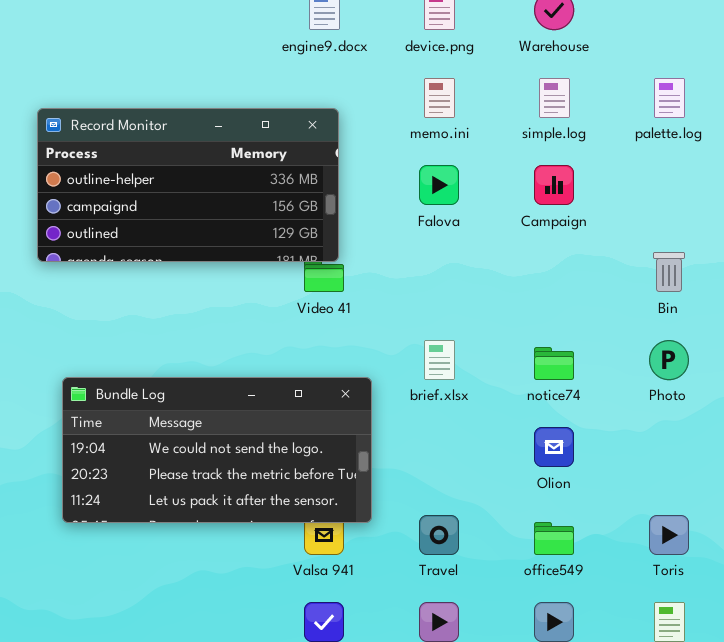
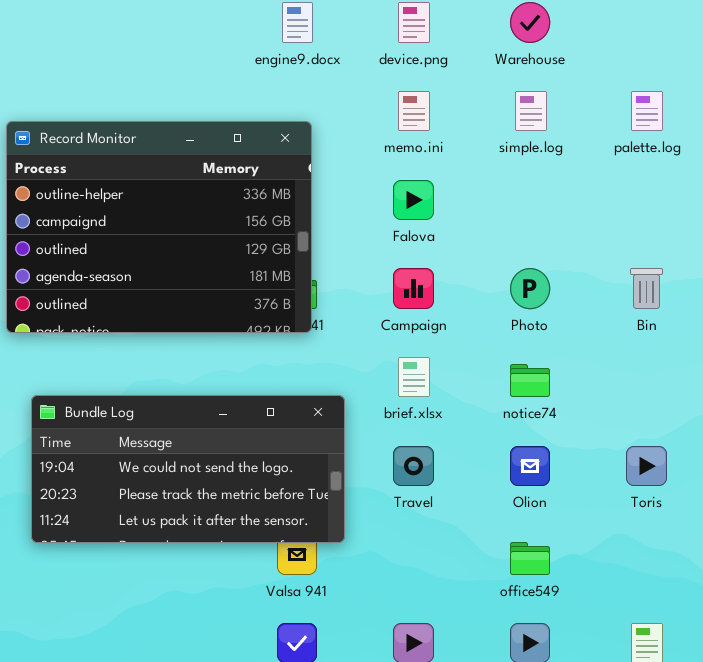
Record Monitor: [37,108,339,262] -> [6,121,312,333], resized
Campaign: [534,165,574,205] -> [393,268,434,309], moved
Photo: [649,340,689,380] -> [510,268,550,309], moved
Travel: [419,515,459,555] -> [393,446,434,486], moved
Toris: [649,515,689,555] -> [626,446,667,486], moved

